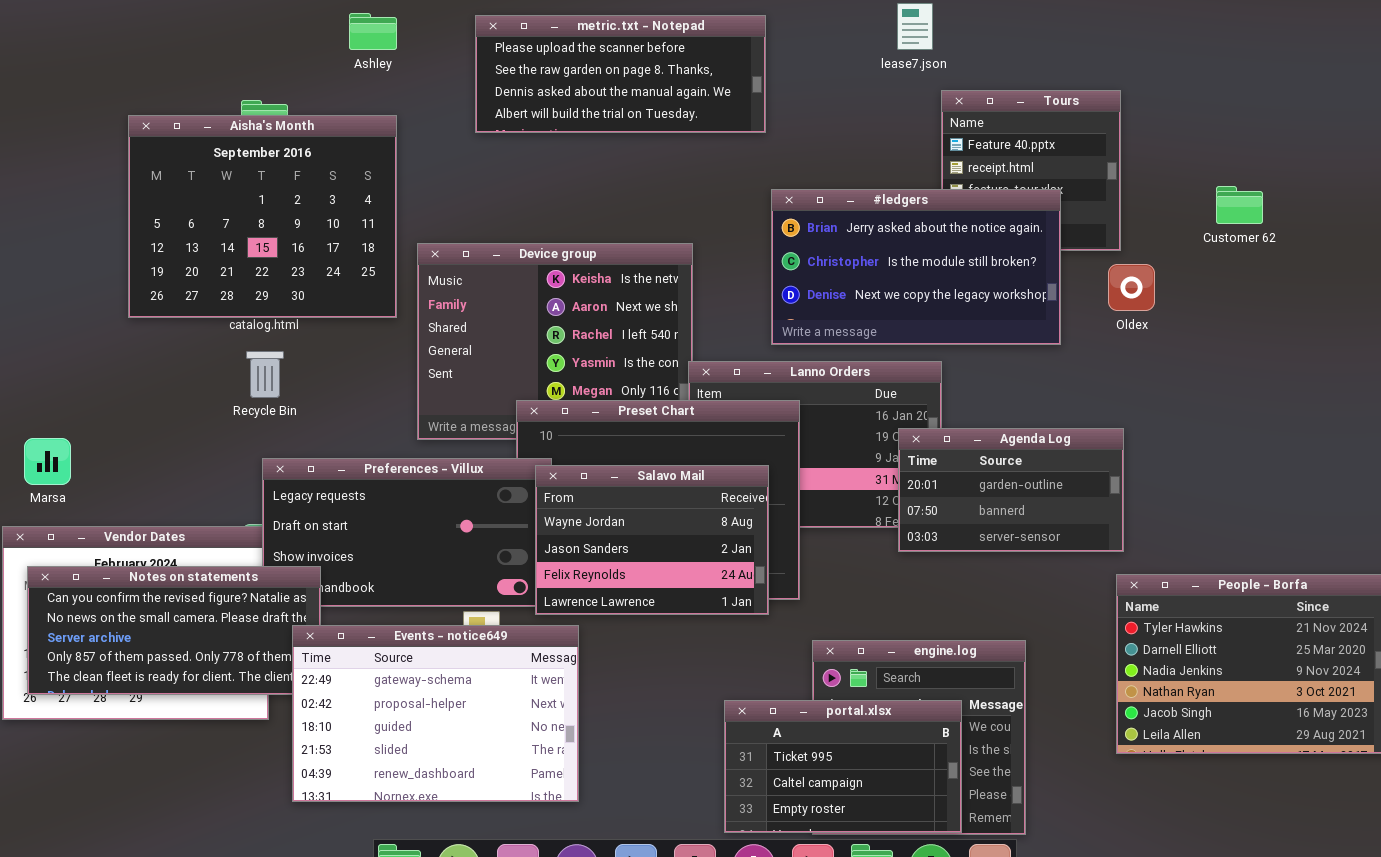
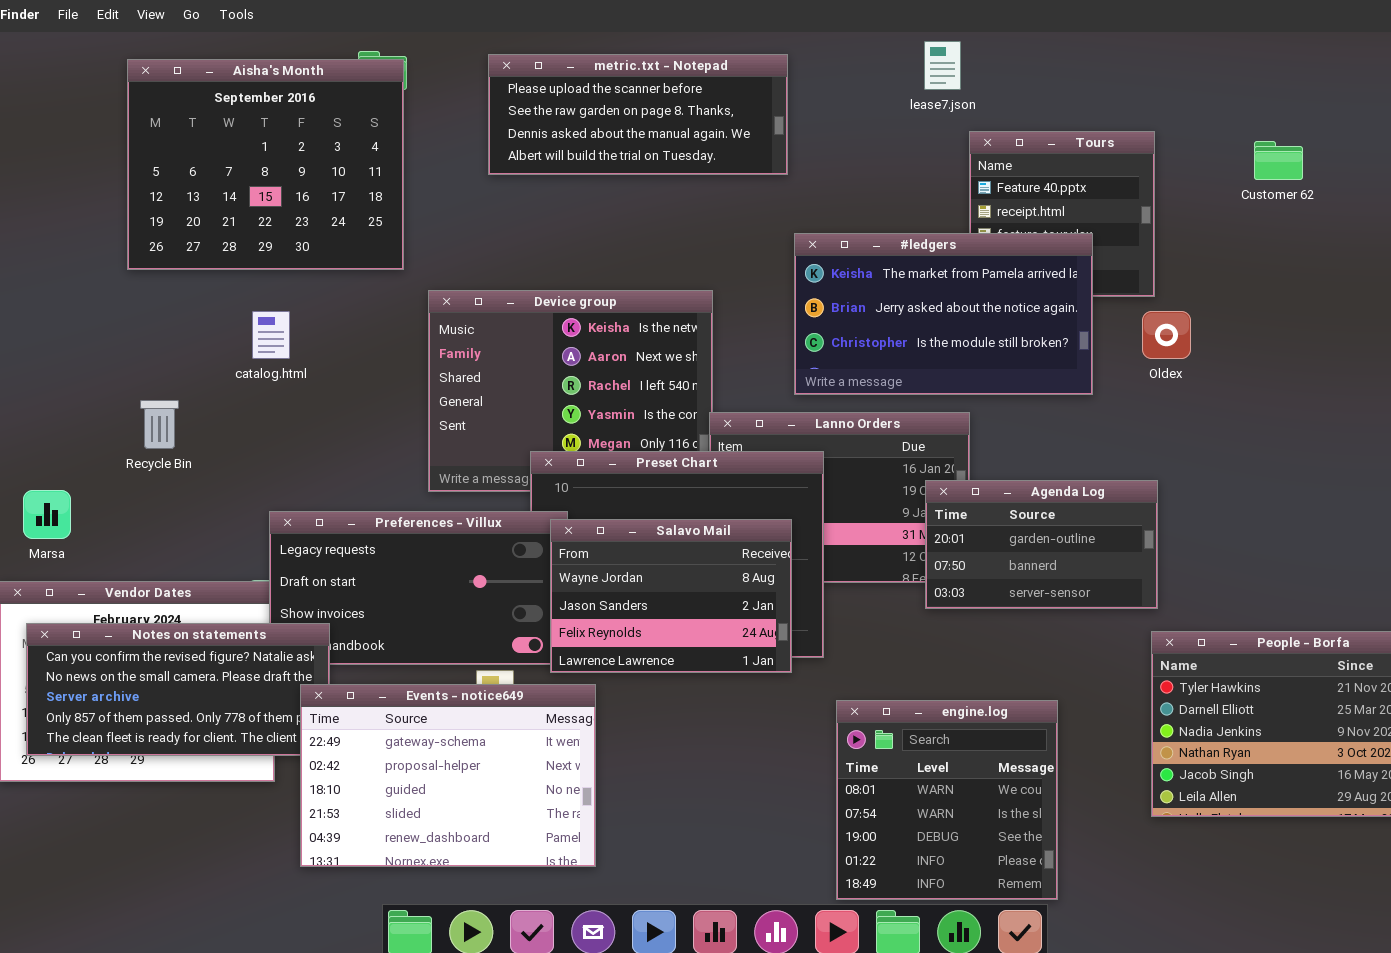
Aisha's Month: [128,115,397,318] -> [127,59,404,270], moved
Customer 62: [1216,186,1263,224] -> [1254,141,1303,180], moved
#ledgers: [771,189,1061,345] -> [794,233,1093,395], scrolled up 1 row
Recycle Bin: [246,351,284,398] -> [140,400,179,449], moved
portal.xlsx: [724,700,962,833] -> none, closed

